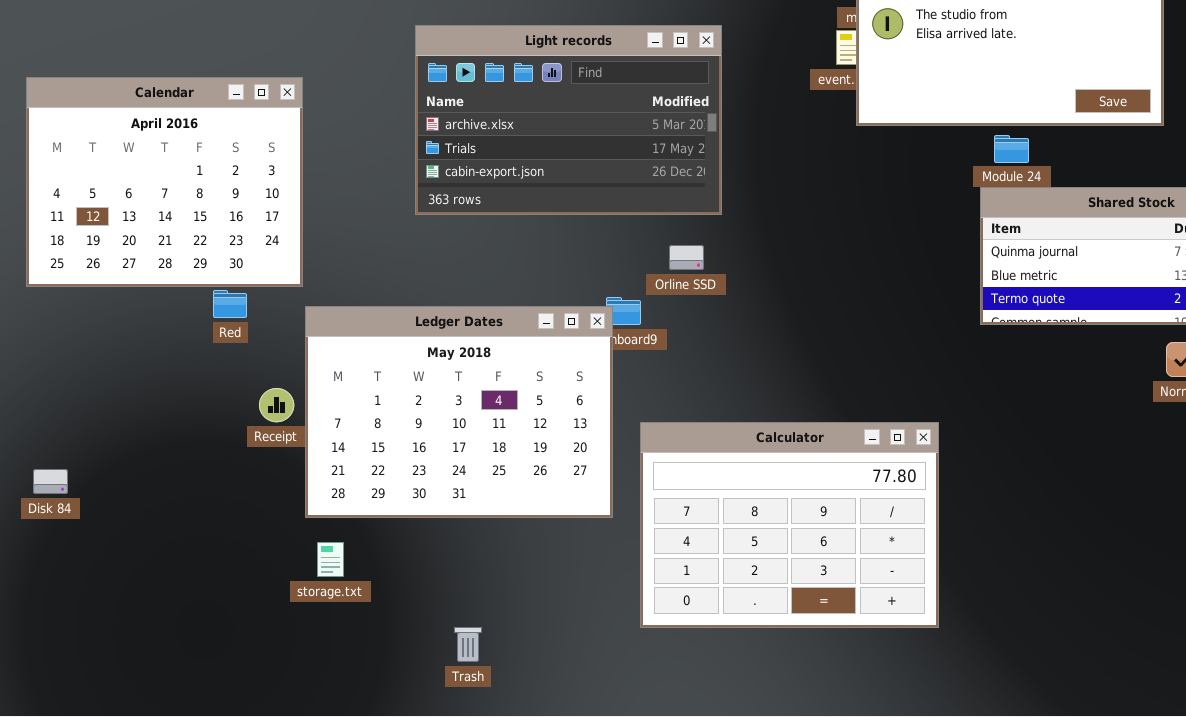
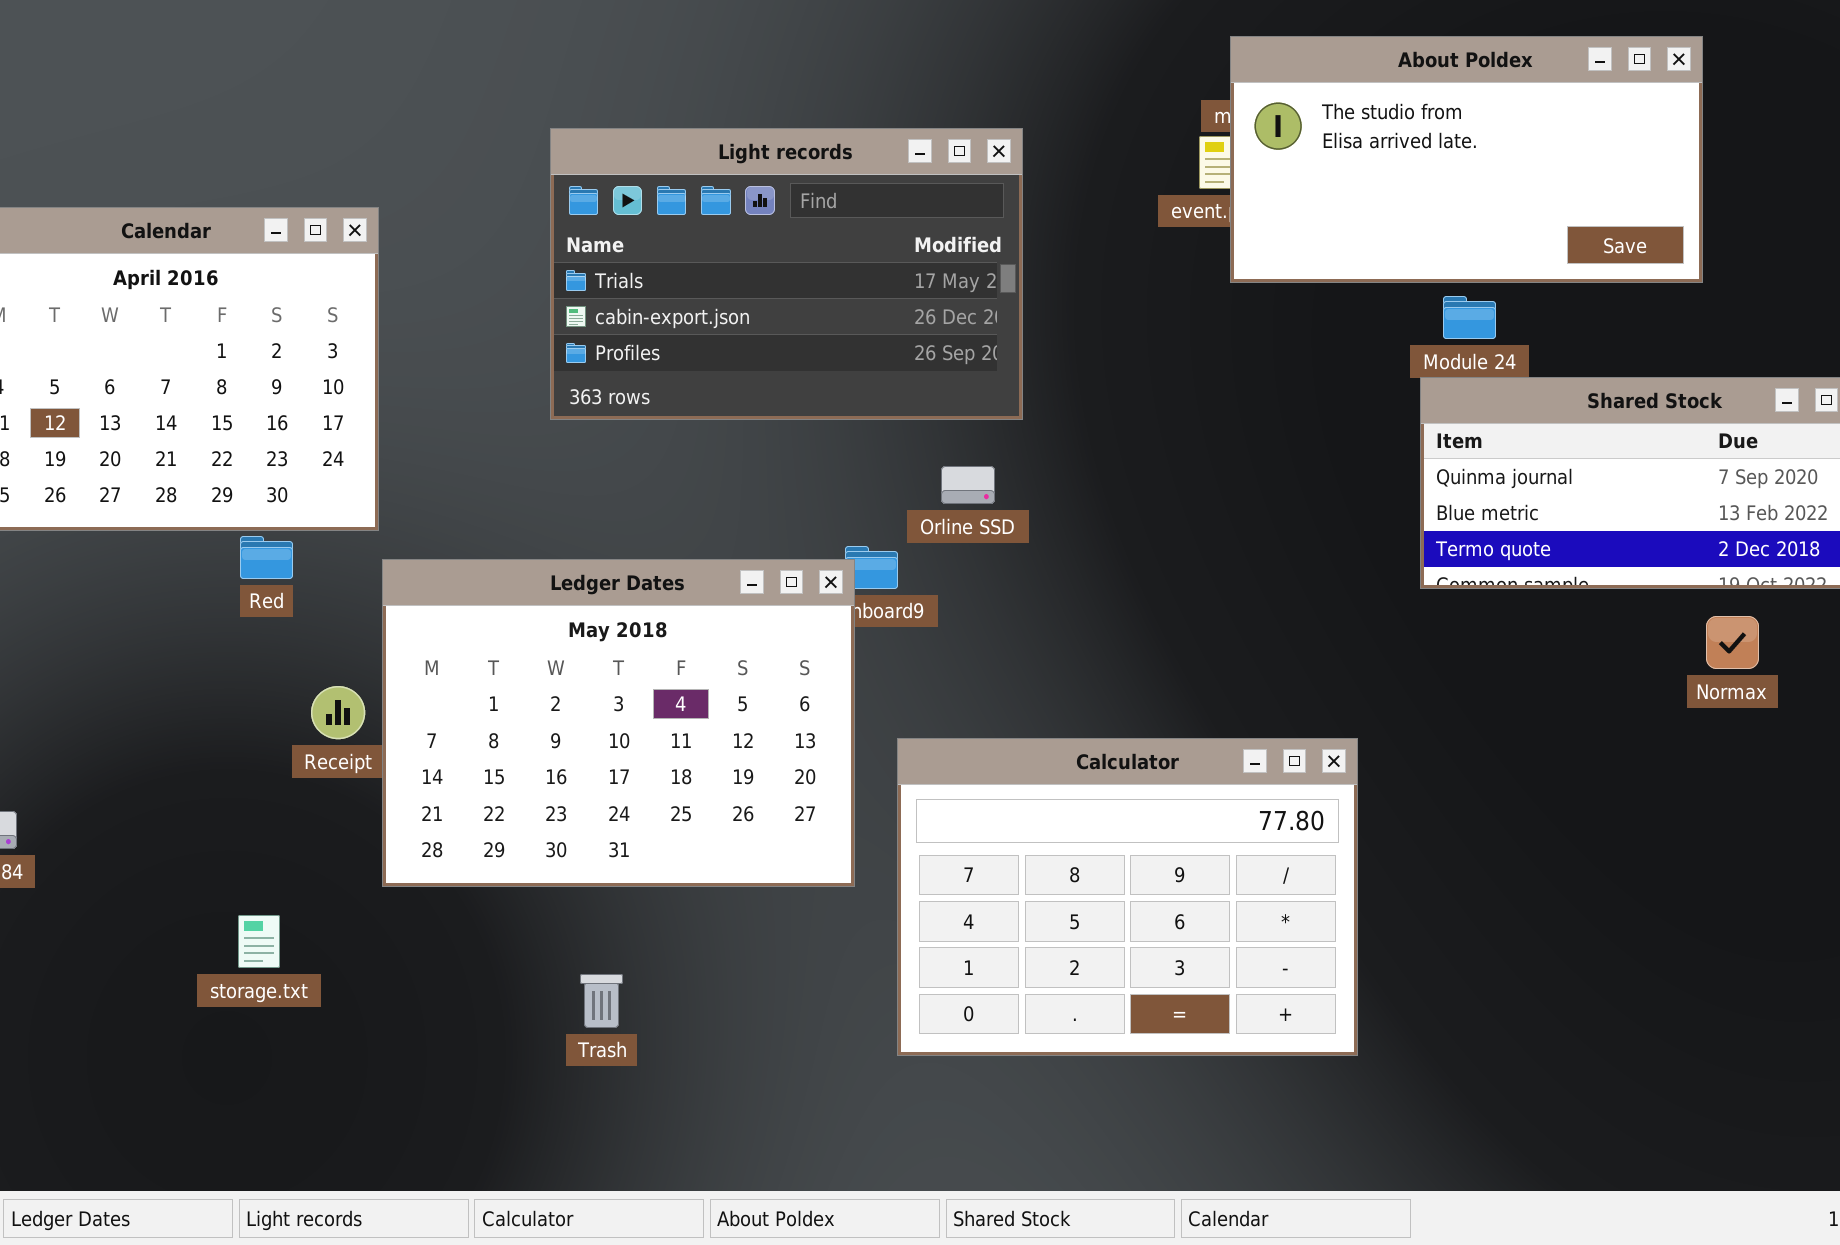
Light records: [415,25,722,215] -> [550,128,1023,420], scrolled down 1 row
storage.txt: [317,542,344,577] -> [238,915,280,968], moved
Trash: [454,627,482,662] -> [580,974,623,1028], moved

